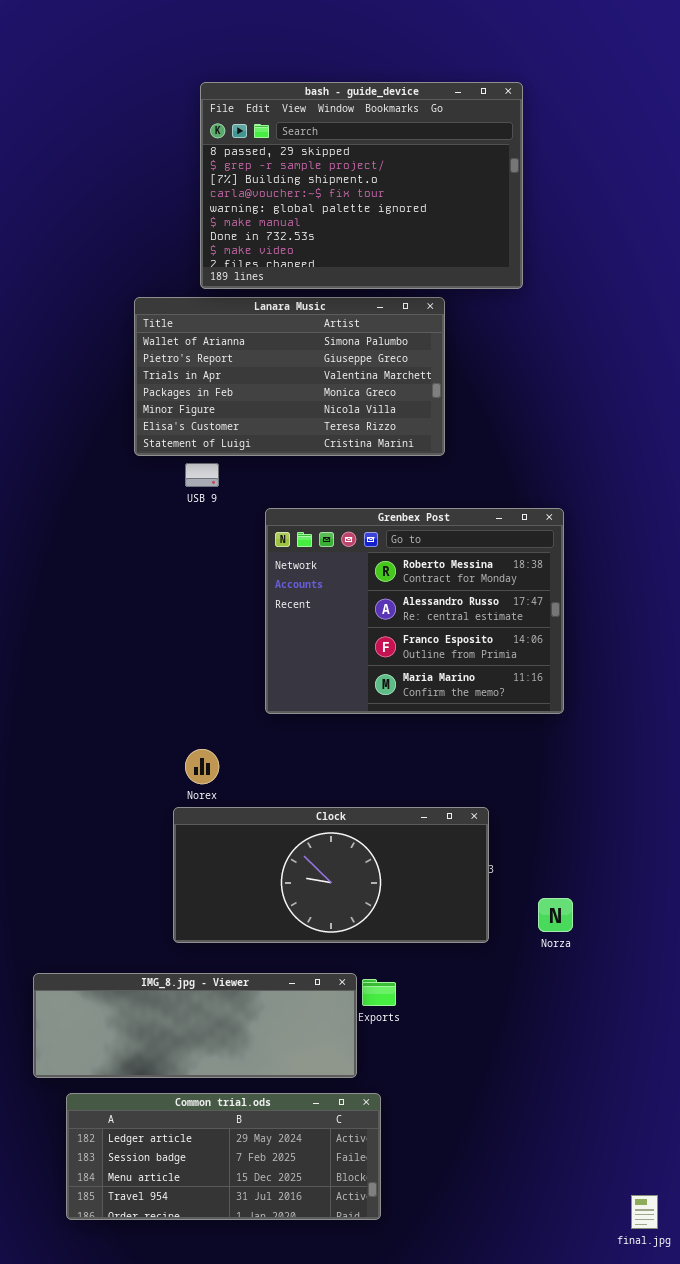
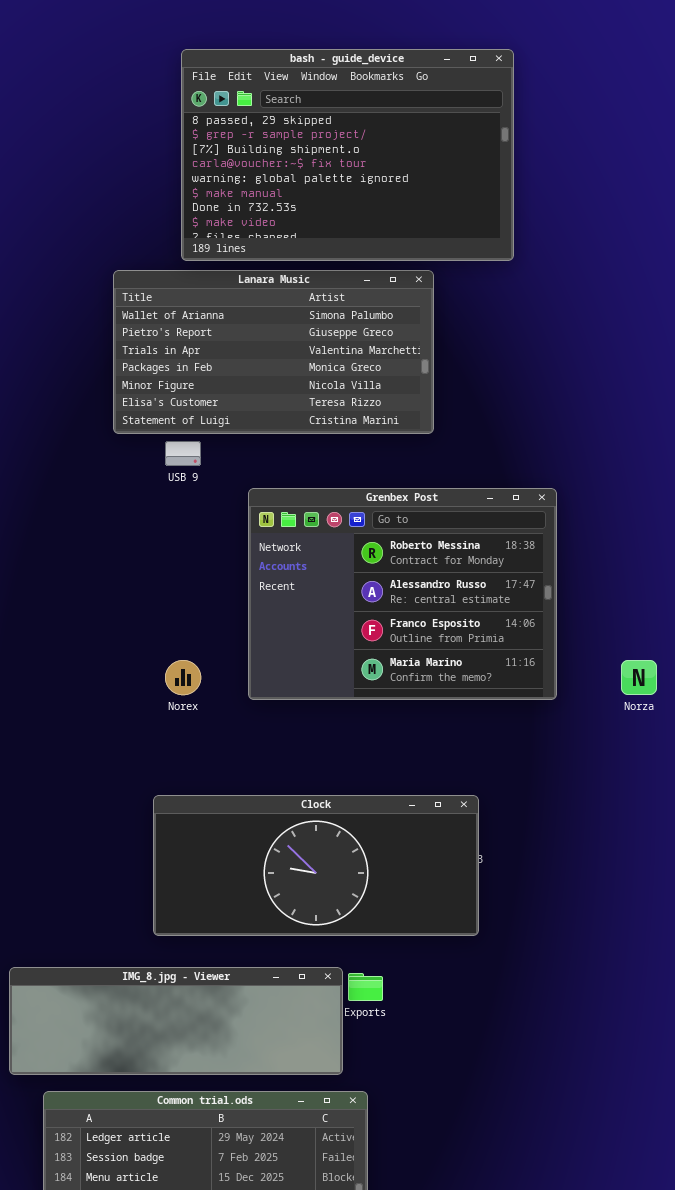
Norex: [185,749,219,784] -> [165,660,201,695], moved
Norza: [538,898,573,932] -> [621,660,657,695], moved

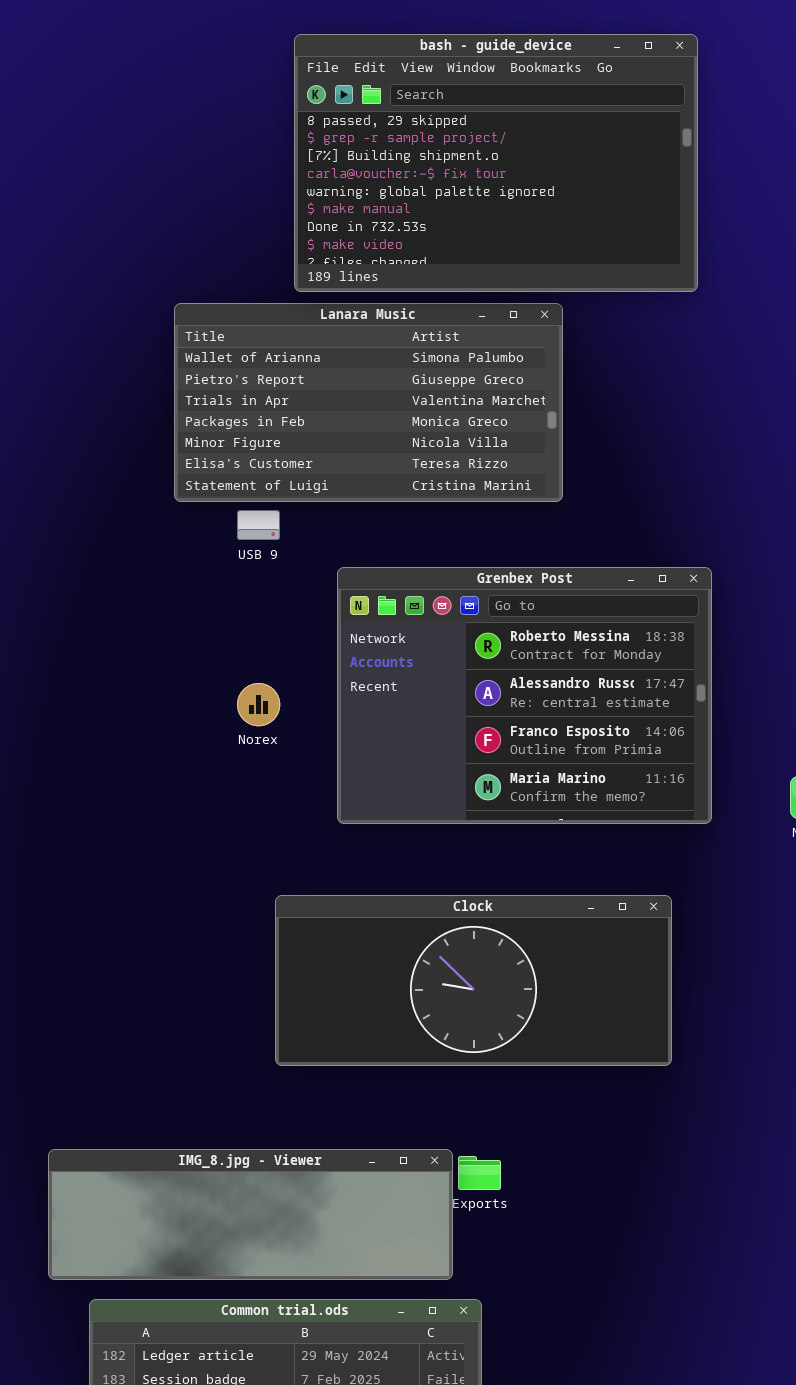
bash - guide_device: [181,49,514,261] -> [294,34,698,292], moved
Norex: [165,660,201,695] -> [237,683,280,726], moved
Clock: [153,795,479,936] -> [275,895,672,1066], moved

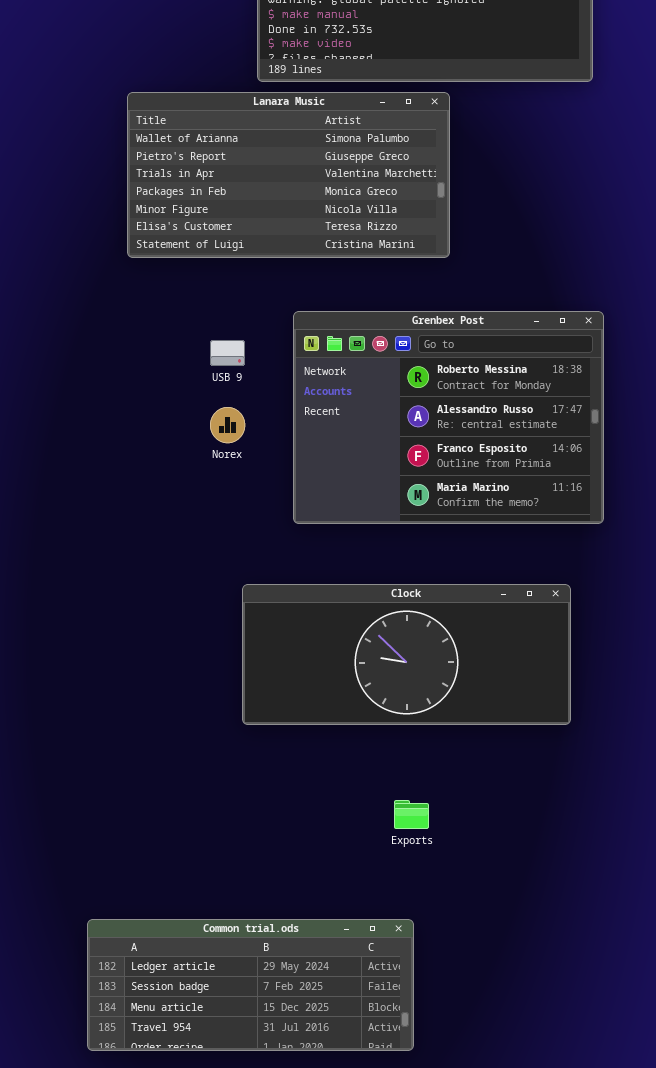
Lanara Music: [174,303,563,502] -> [127,92,450,258], moved
USB 9: [237,510,280,540] -> [210,340,245,366], moved
IMG_8.jpg - Viewer: [48,1149,453,1280] -> none, closed

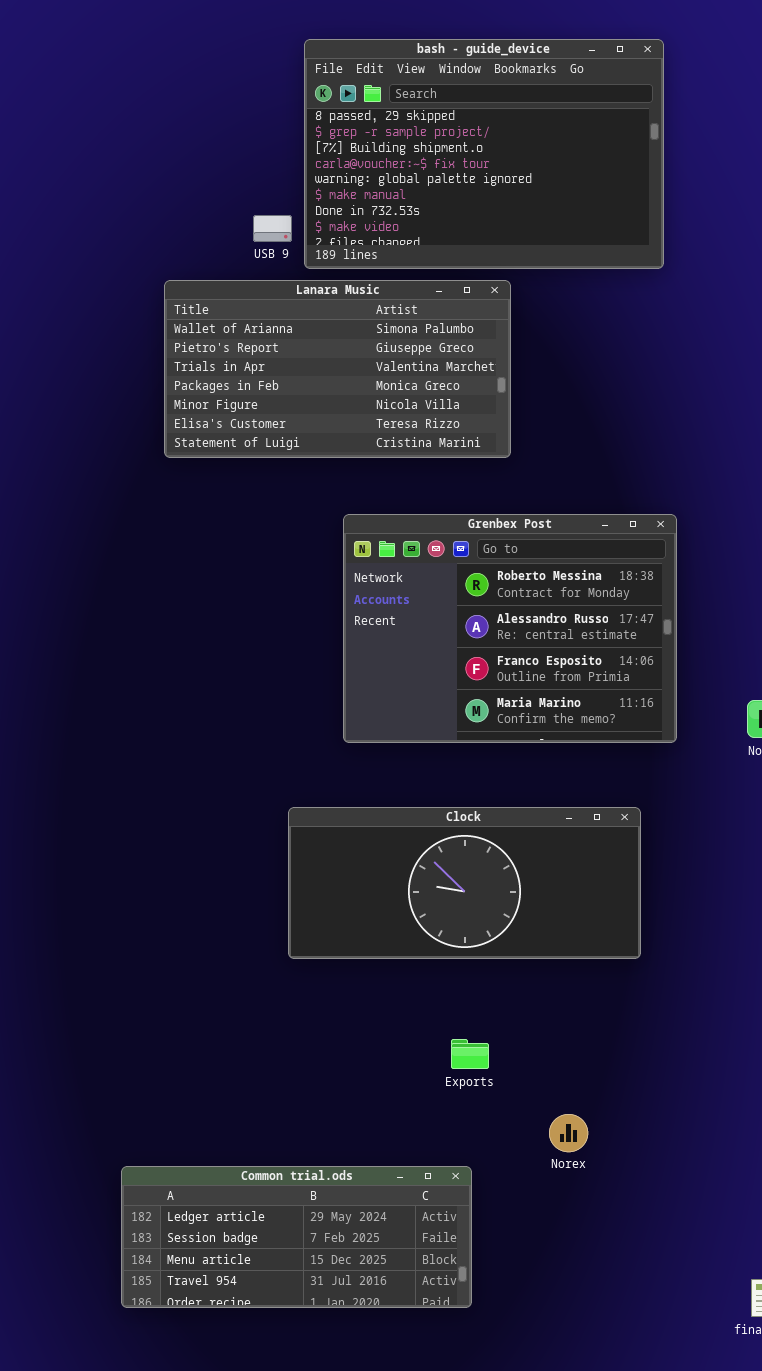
USB 9: [210,340,245,366] -> [253,215,292,242], moved
Norex: [210,407,245,443] -> [549,1114,588,1152], moved

